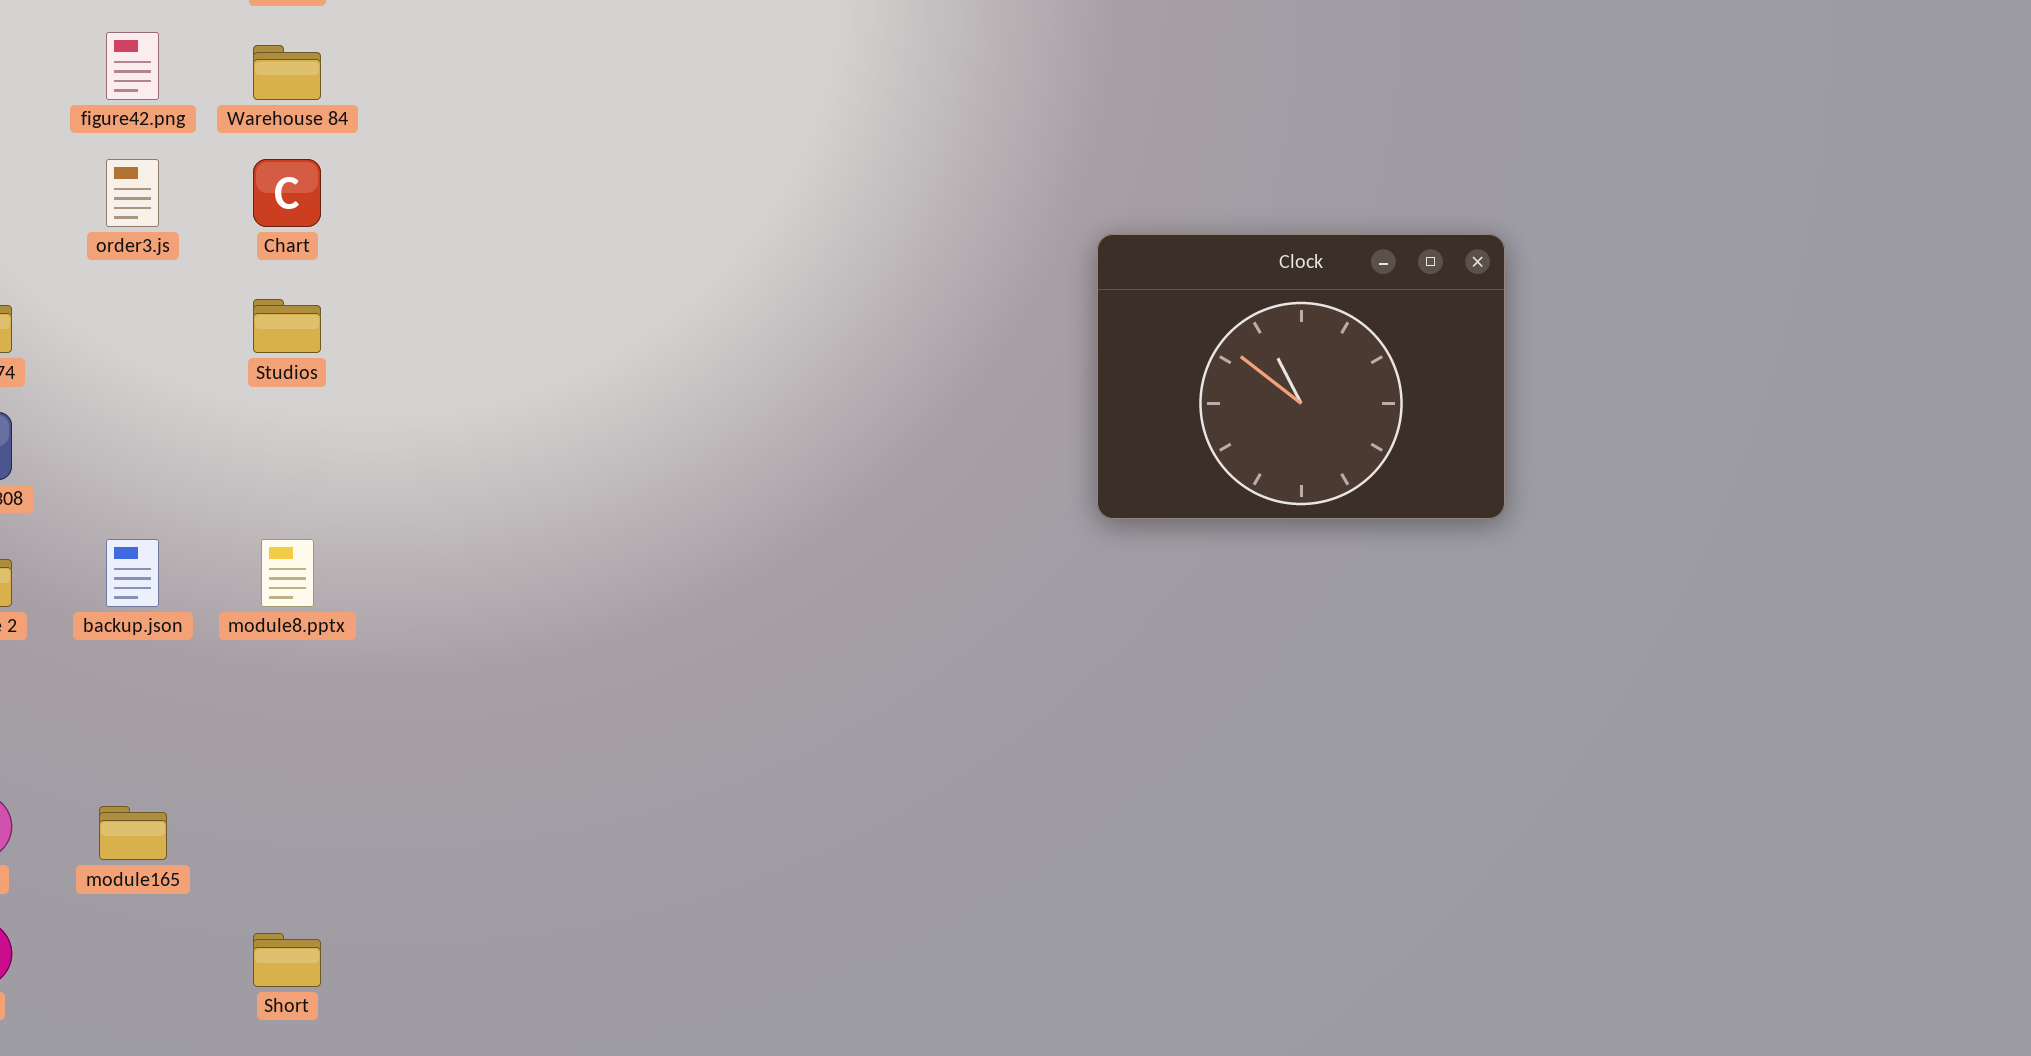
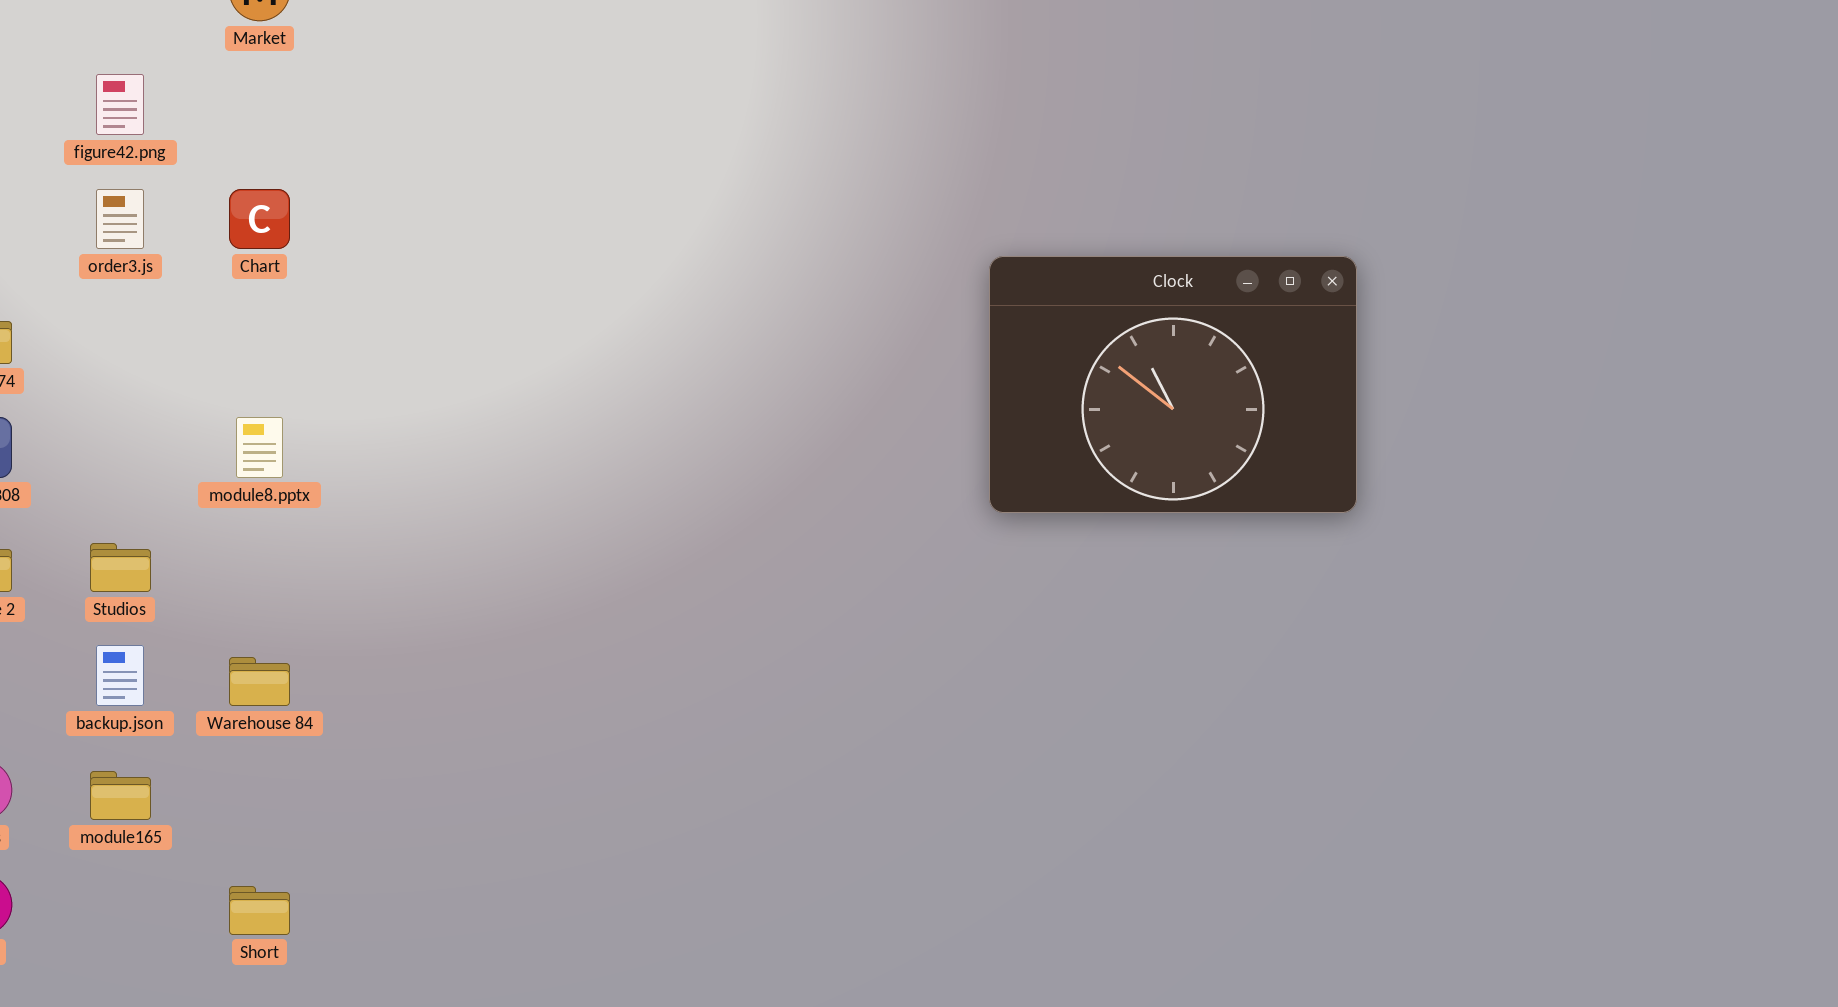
Warehouse 84: [253,45,321,100] -> [229,657,290,706], moved
Studios: [253,299,321,353] -> [90,543,151,592], moved
backup.json: [106,539,159,607] -> [96,645,144,706], moved
module8.pptx: [261,539,314,607] -> [236,417,283,478], moved

